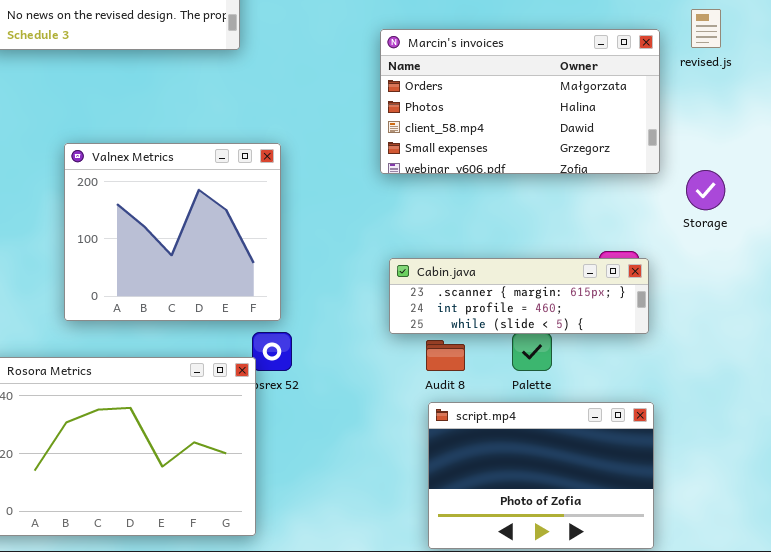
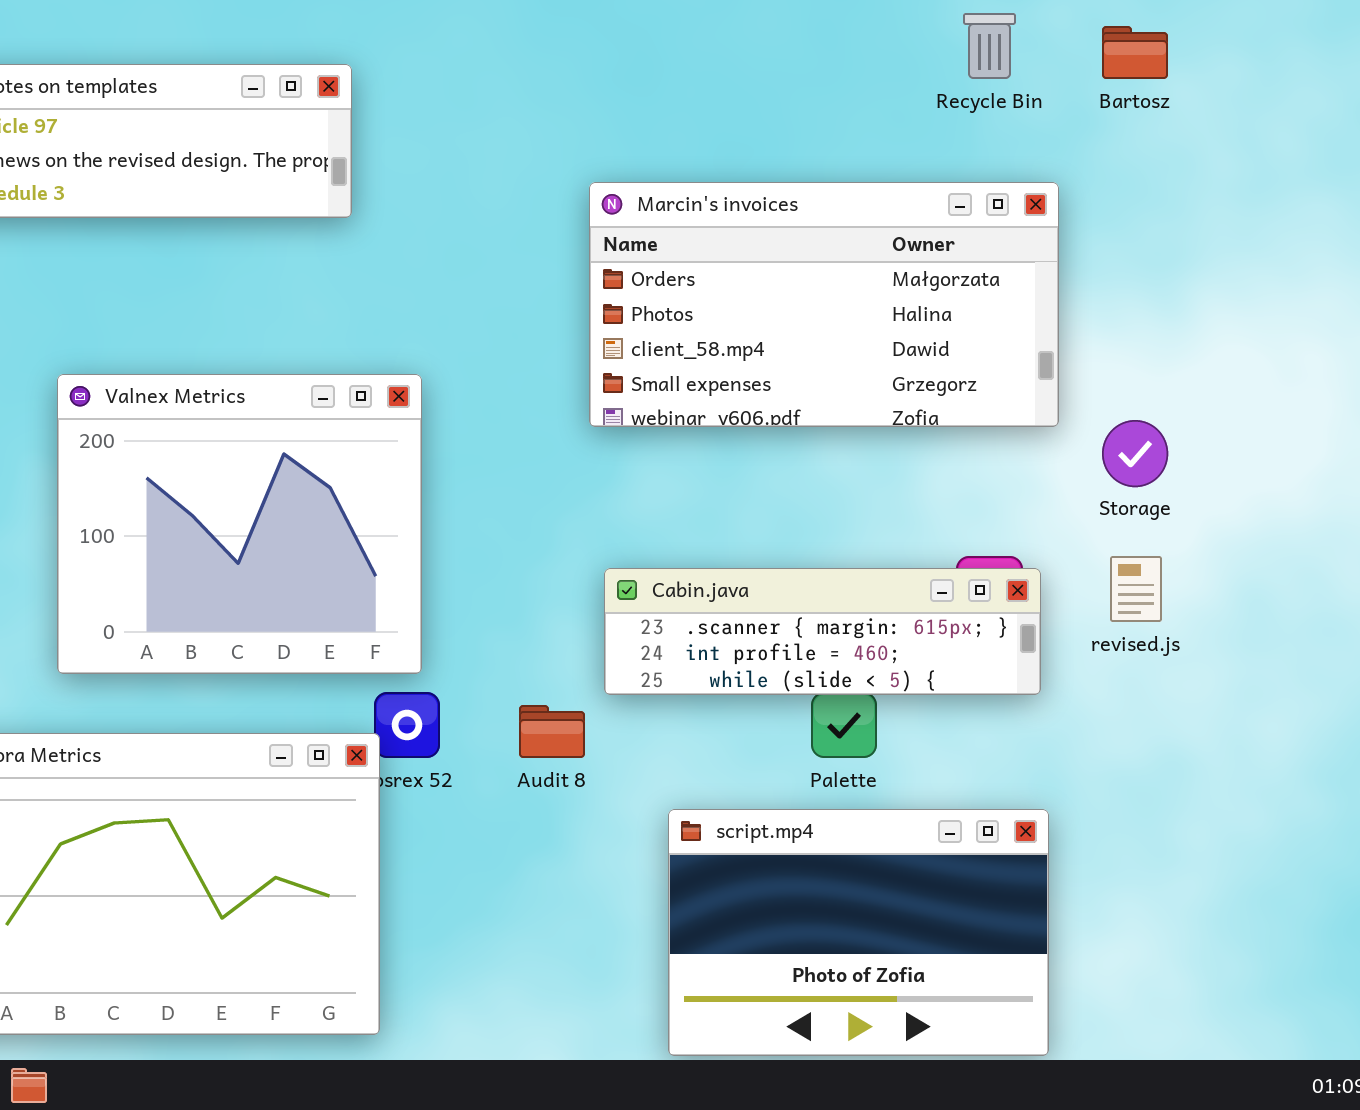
revised.js: [691,9,721,48] -> [1110,556,1162,622], moved
Audit 8: [426,340,465,371] -> [519,705,585,758], moved

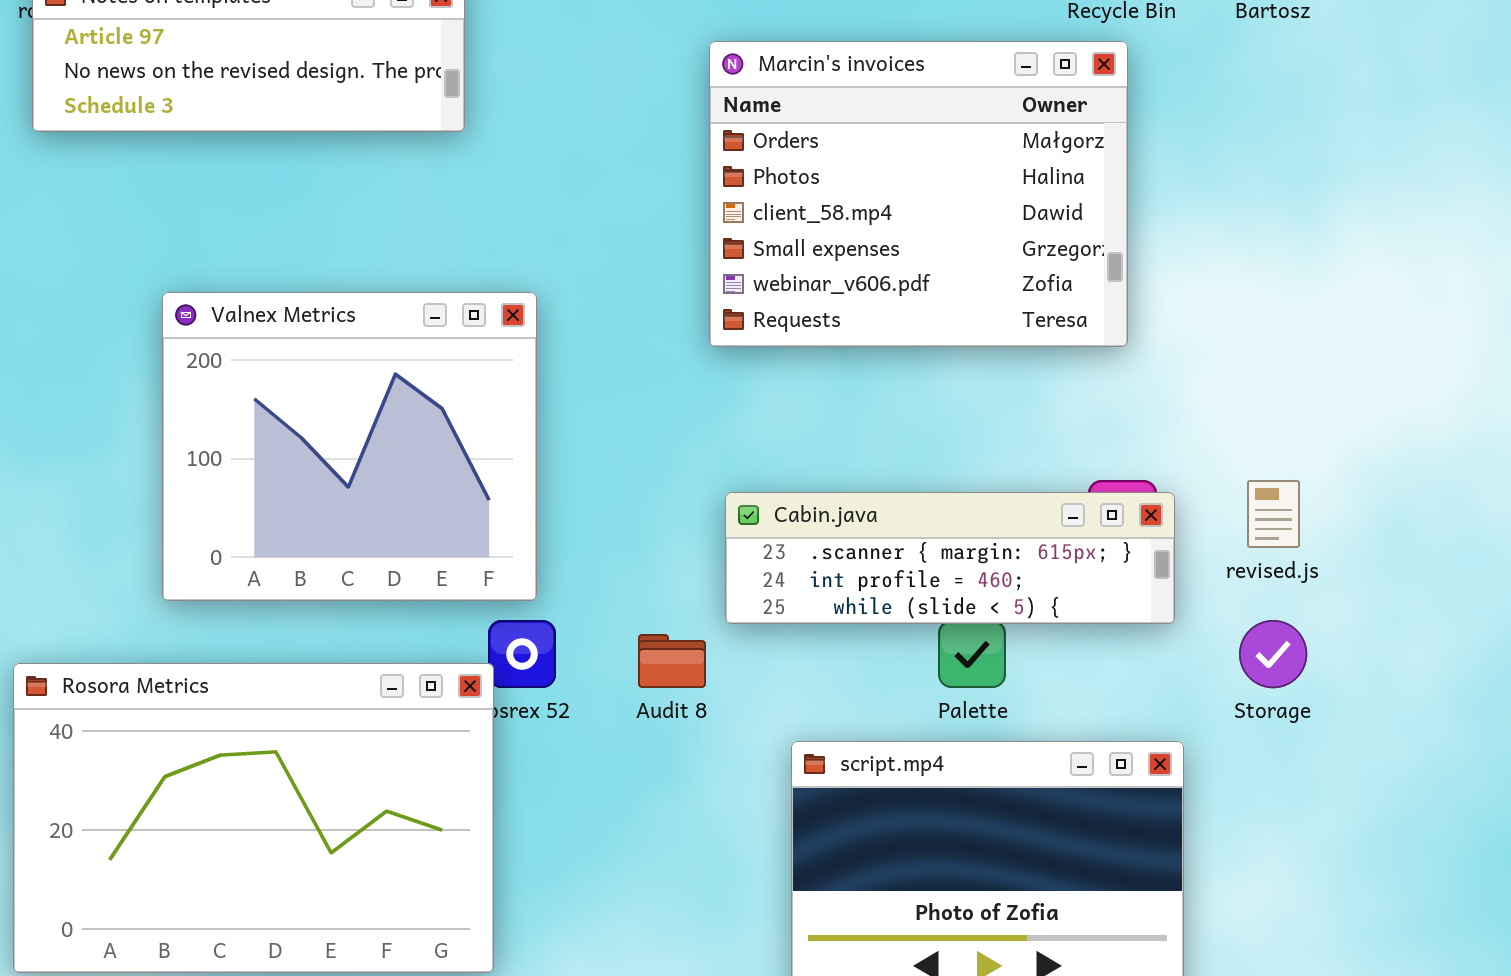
Marcin's invoices: [589,182,1059,427] -> [709,41,1128,347], resized
Storage: [1102,420,1168,487] -> [1239,620,1307,688], moved

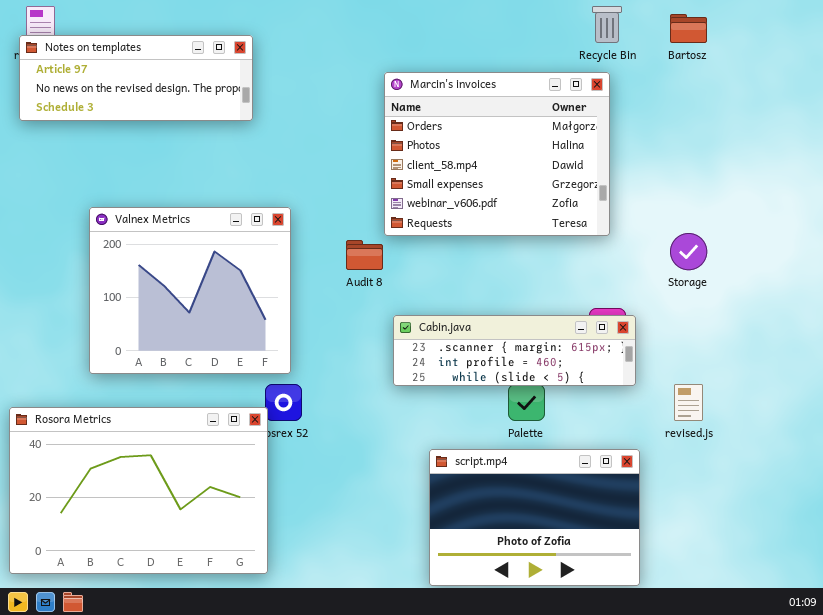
revised.js: [1247,480,1300,548] -> [674,384,703,421], moved
Storage: [1239,620,1307,688] -> [670,233,707,270], moved
Audit 8: [638,634,706,688] -> [346,240,383,270], moved

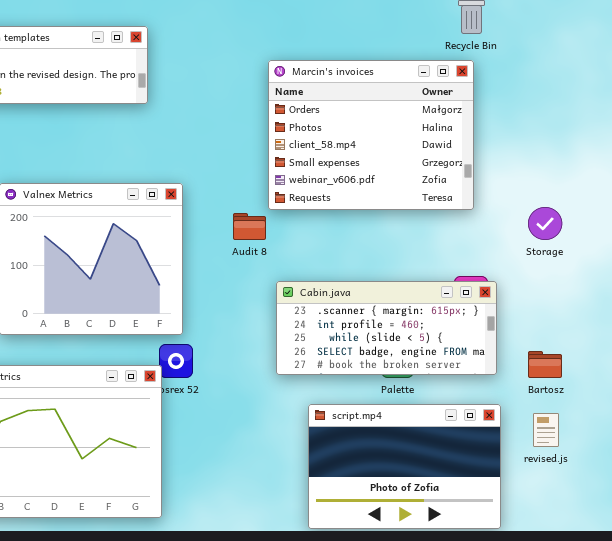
Bartosz: [670,14,707,43] -> [528,351,562,378], moved
Cabin.java: [393,315,636,386] -> [276,281,497,375], resized
revised.js: [674,384,703,421] -> [533,413,559,447], moved

